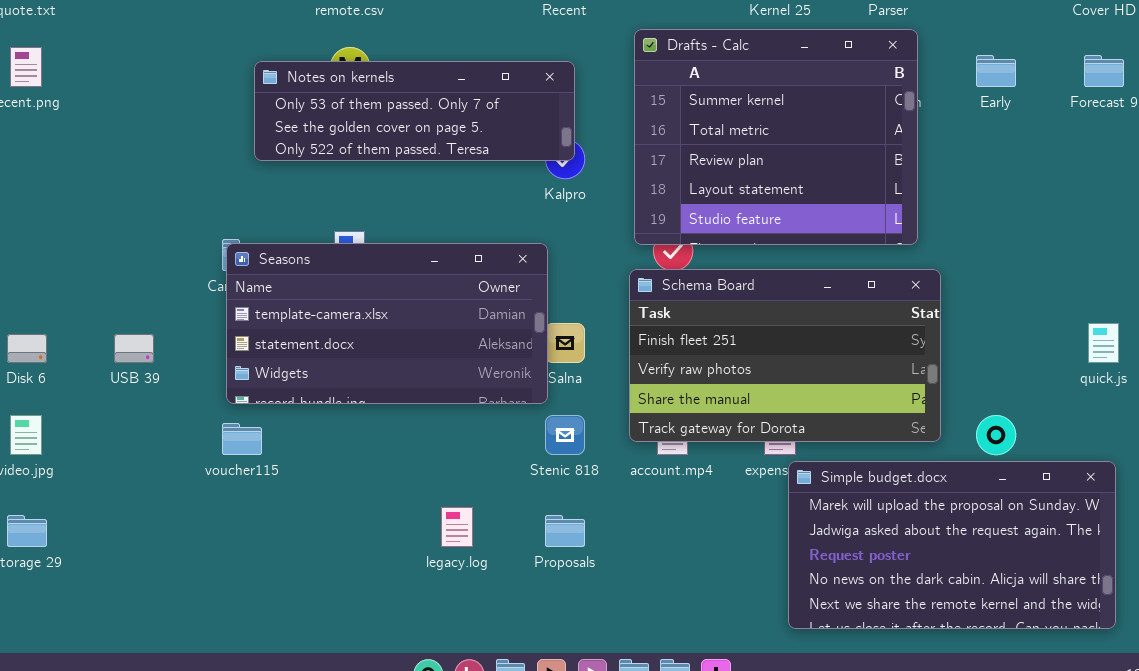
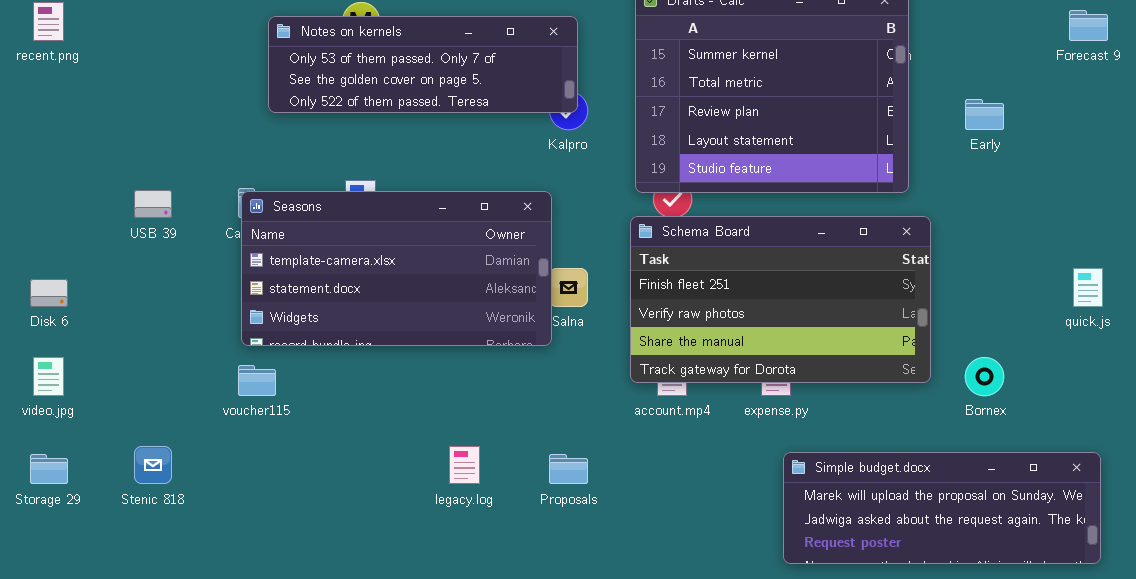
Early: [976,55,1016,87] -> [965,99,1004,130], moved
USB 39: [114,334,154,363] -> [134,190,172,218], moved
Stenic 818: [545,415,585,455] -> [134,446,172,484], moved
Simple budget.docx: [788,461,1116,629] -> [783,452,1101,564], resized

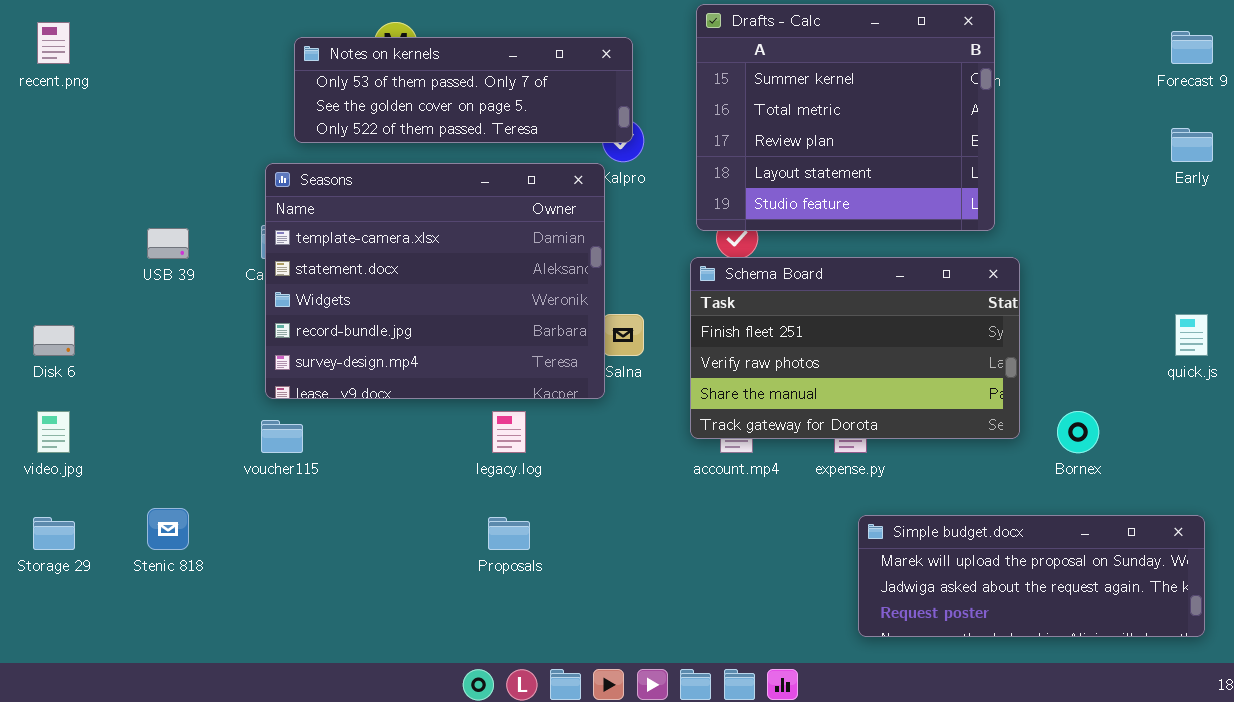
Early: [965,99,1004,130] -> [1171,128,1213,162], moved
Seasons: [241,191,552,346] -> [265,163,605,399], resized
legacy.log: [449,446,480,484] -> [492,411,526,453], moved
Proposals: [549,454,588,484] -> [488,517,530,550], moved

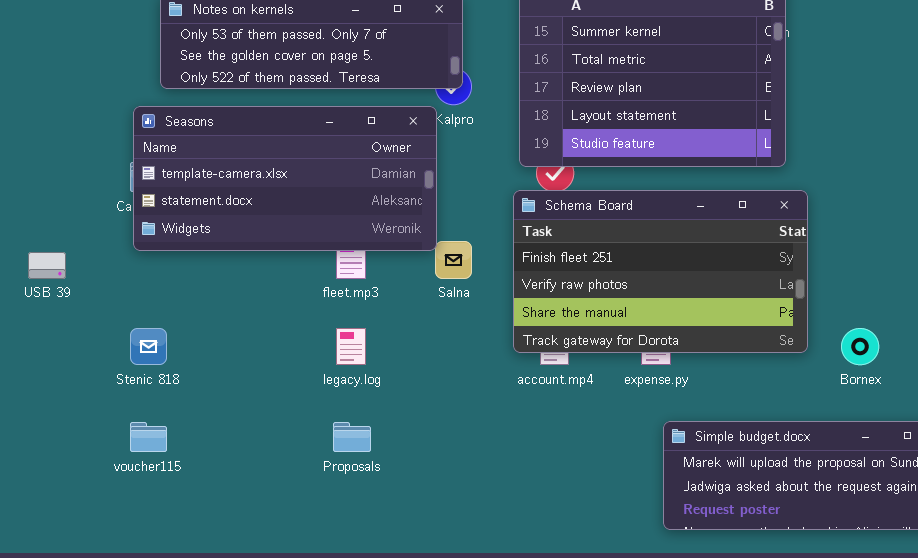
Seasons: [265,163,605,399] -> [133,106,437,251], resized
USB 39: [147,228,189,259] -> [28,252,66,279], moved
voucher115: [261,420,303,453] -> [130,422,167,452], moved
Stenic 818: [147,508,189,550] -> [130,328,167,365], moved

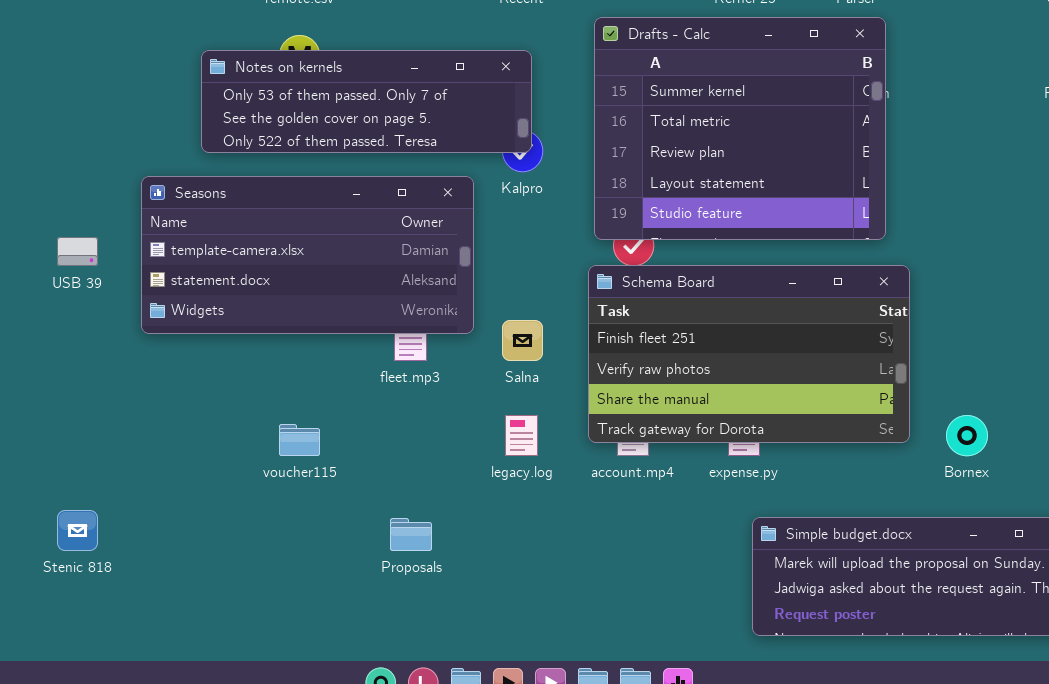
Seasons: [133,106,437,251] -> [141,176,474,334], moved
USB 39: [28,252,66,279] -> [57,237,98,266], moved
Stenic 818: [130,328,167,365] -> [57,510,98,551], moved
legacy.log: [336,328,366,365] -> [505,415,538,456], moved
voucher115: [130,422,167,452] -> [279,424,320,456], moved

